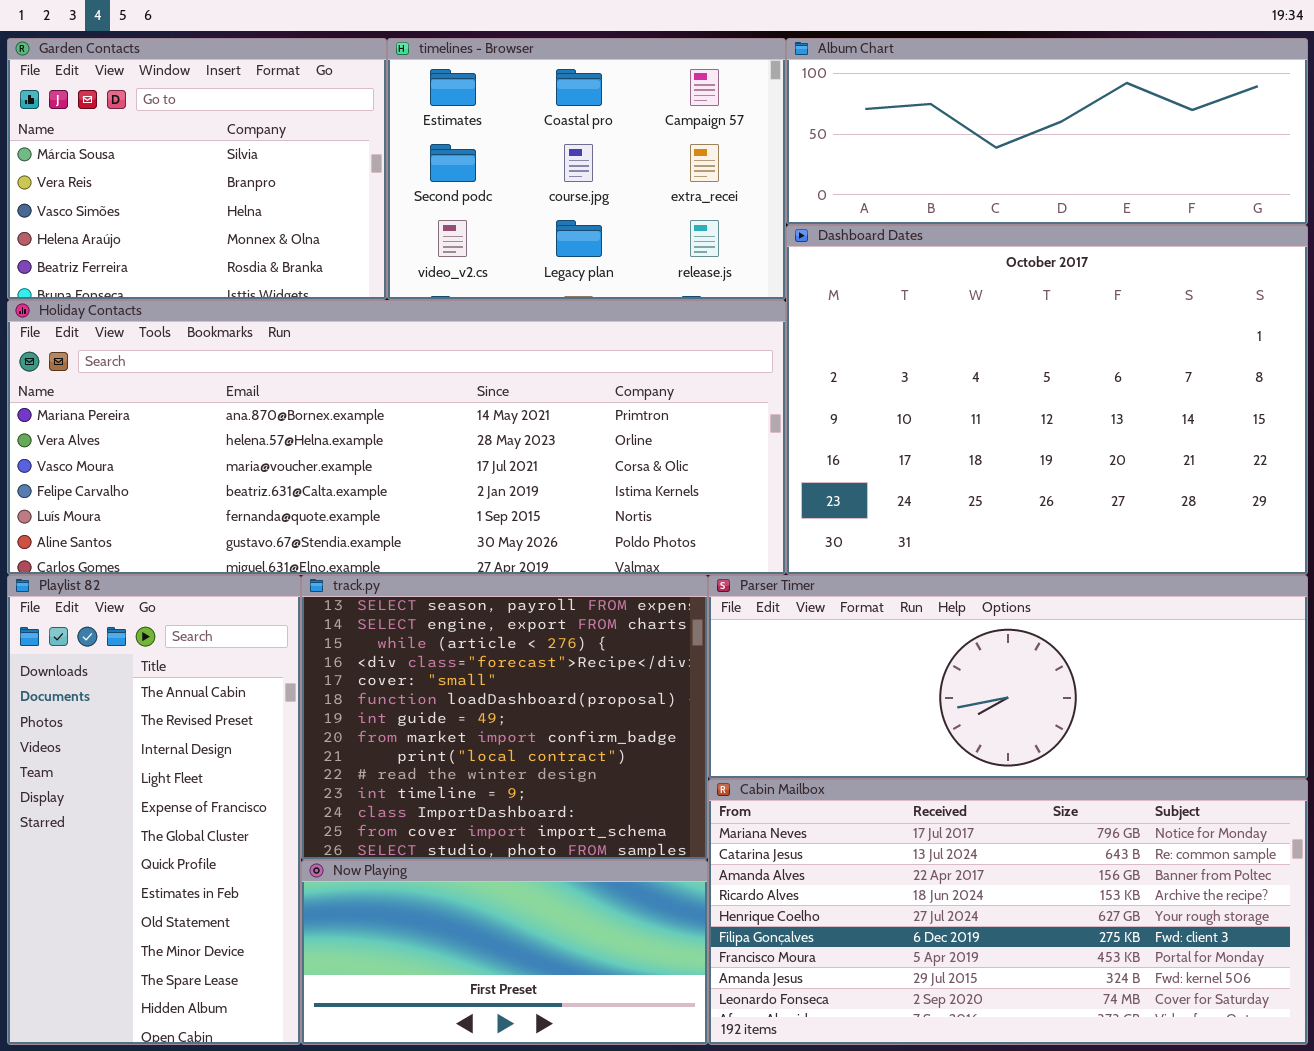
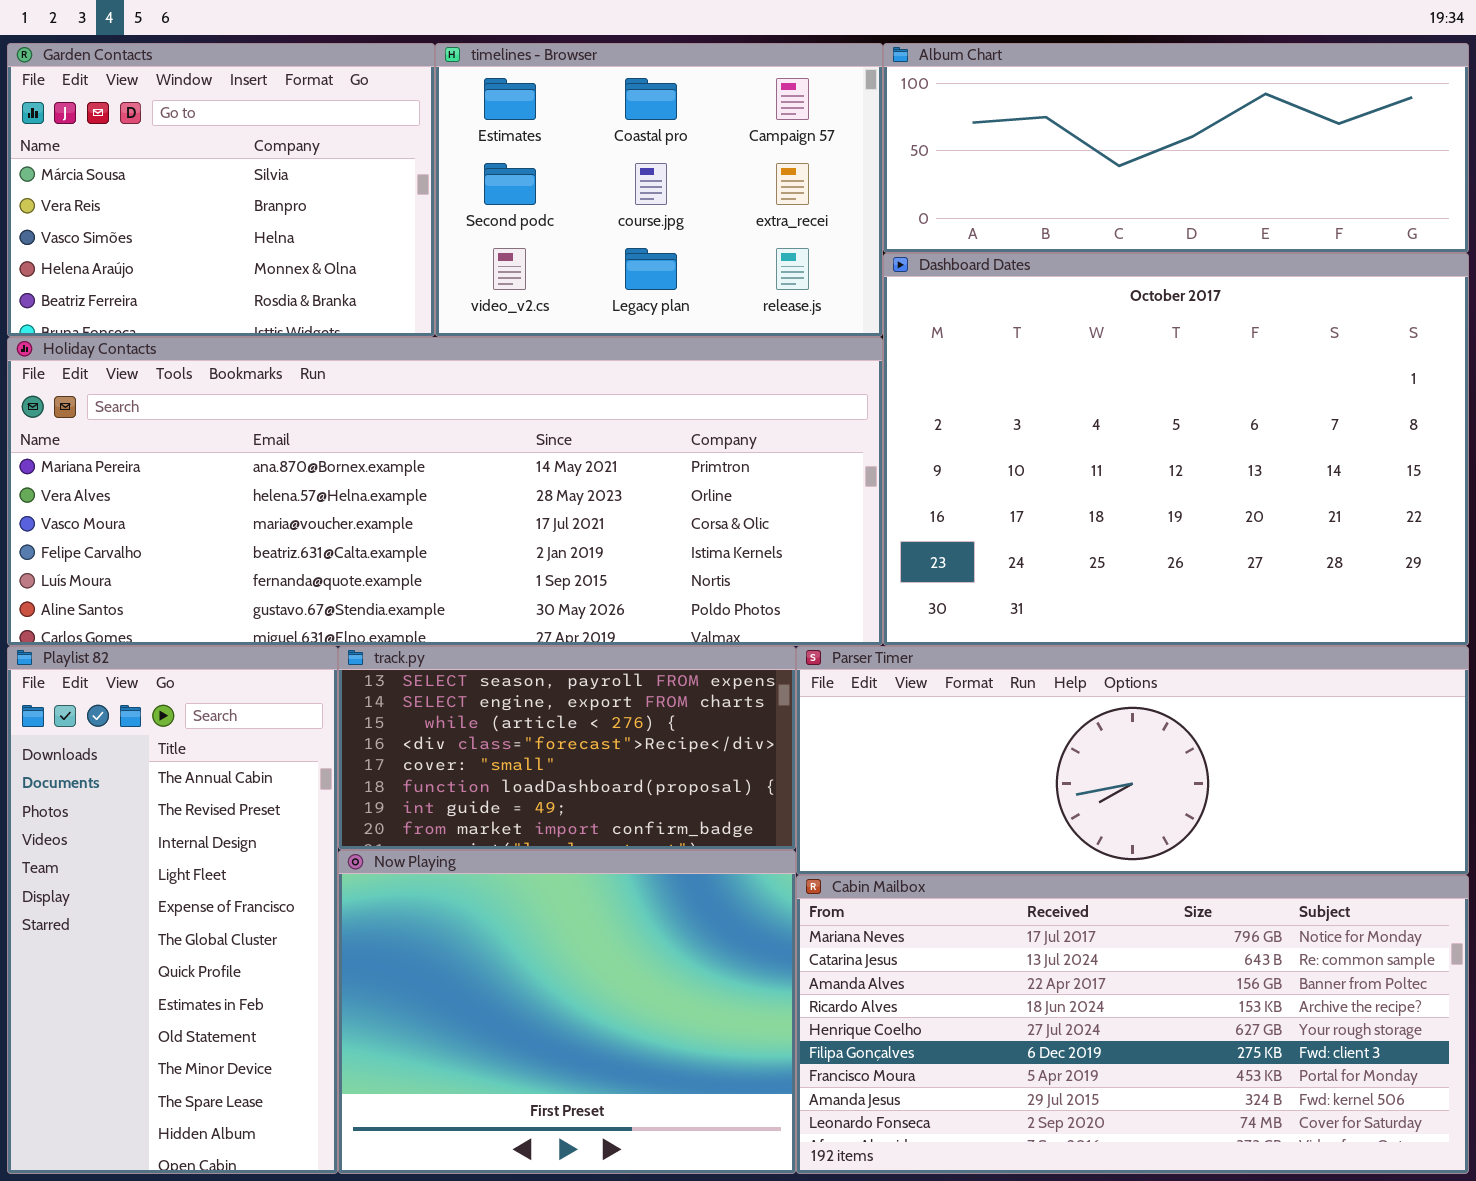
track.py: [301,575,708,860] -> [338,646,796,850], resized
Now Playing: [301,860,708,1045] -> [338,850,796,1174], resized

